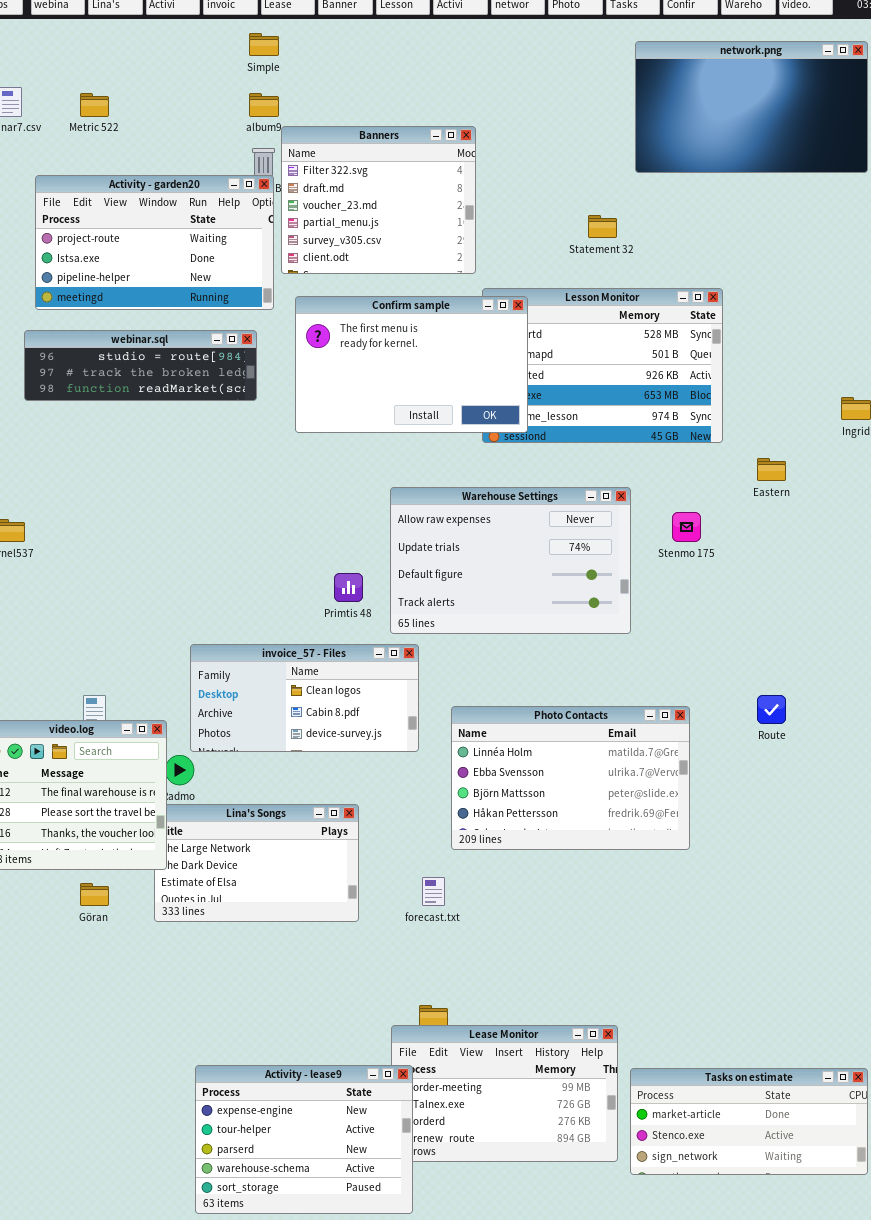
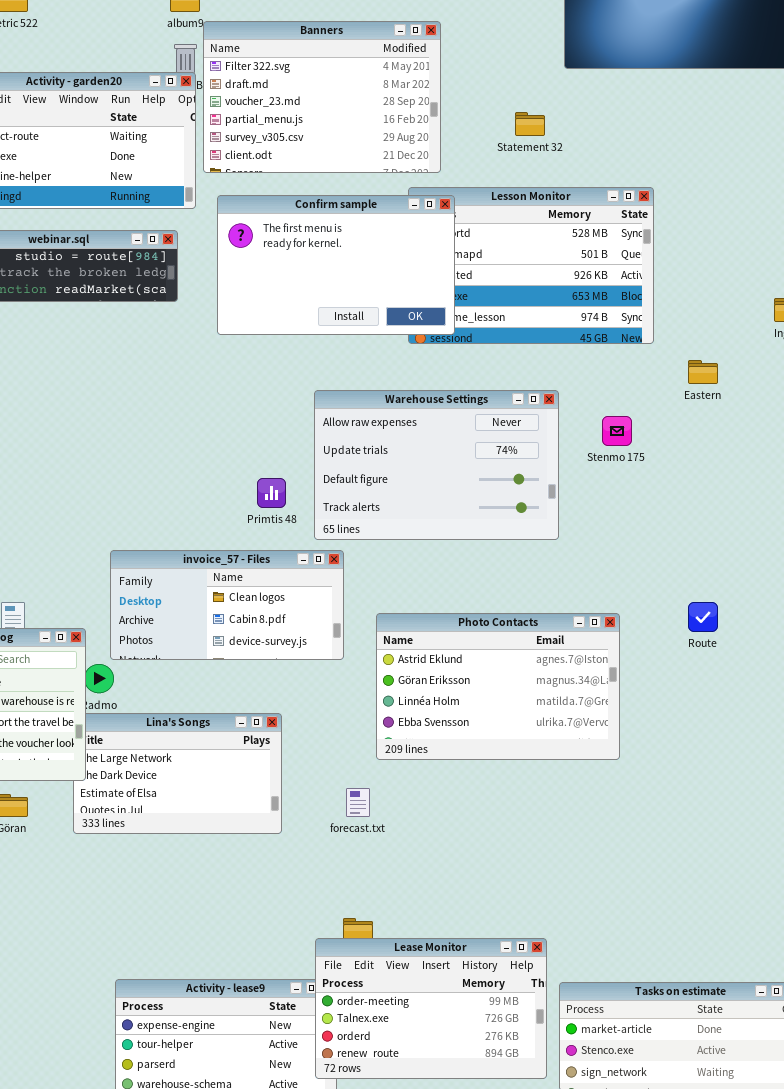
Banners: [281,126,476,274] -> [203,21,441,173], resized
Photo Contacts: [451,706,690,850] -> [376,613,620,760], scrolled up 2 rows
Lease Monitor: [391,1025,618,1162] -> [315,938,547,1079], raised

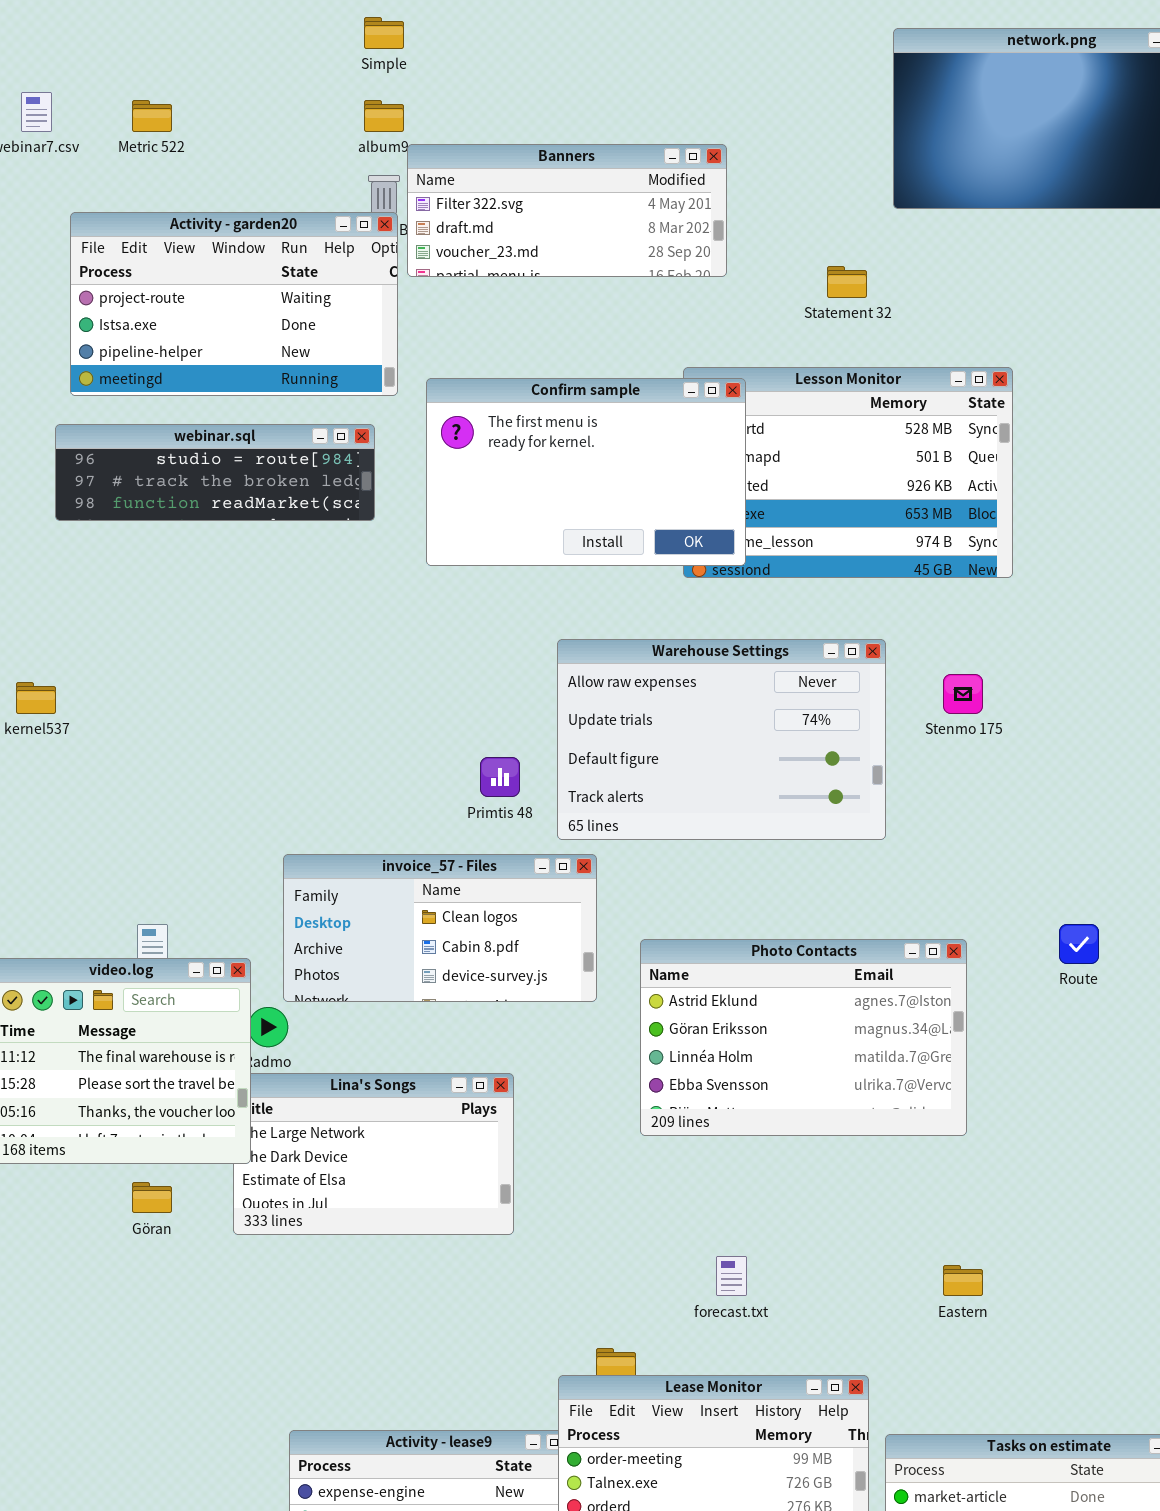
Banners: [203,21,441,173] -> [407,144,727,277], resized
Eastern: [688,360,718,384] -> [943,1265,983,1296], moved
forecast.txt: [346,788,370,817] -> [716,1256,747,1296], moved

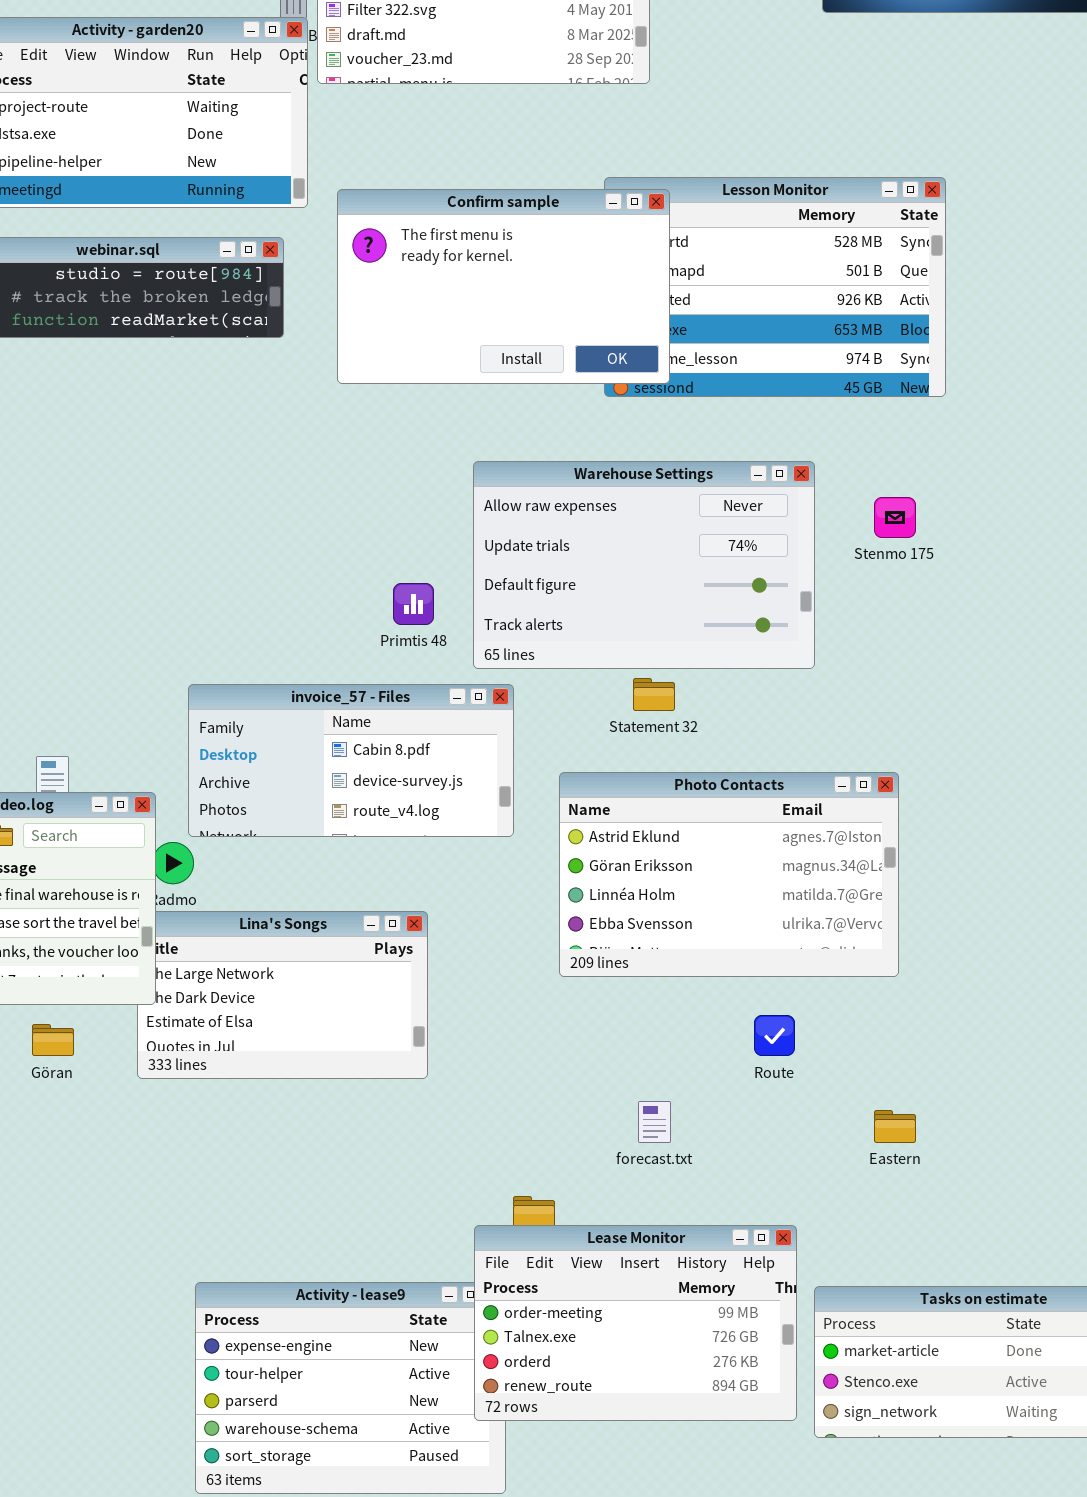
Statement 32: [827,266,867,298] -> [633,678,675,711], moved
invoice_57 - Files: [283,854,597,1002] -> [188,684,514,837], scrolled down 1 row
Route: [1059,924,1099,964] -> [754,1015,795,1056], moved

